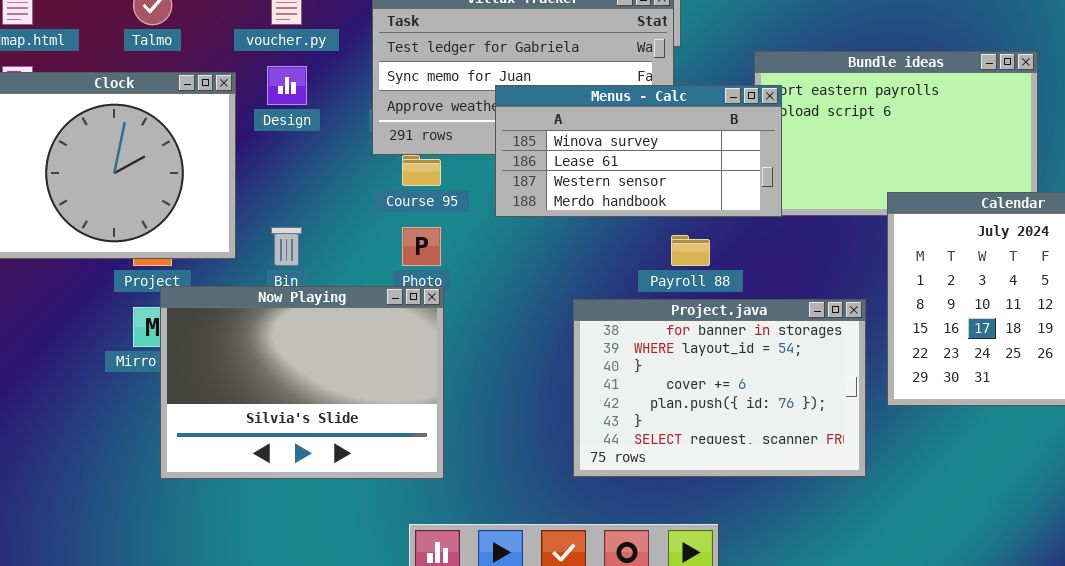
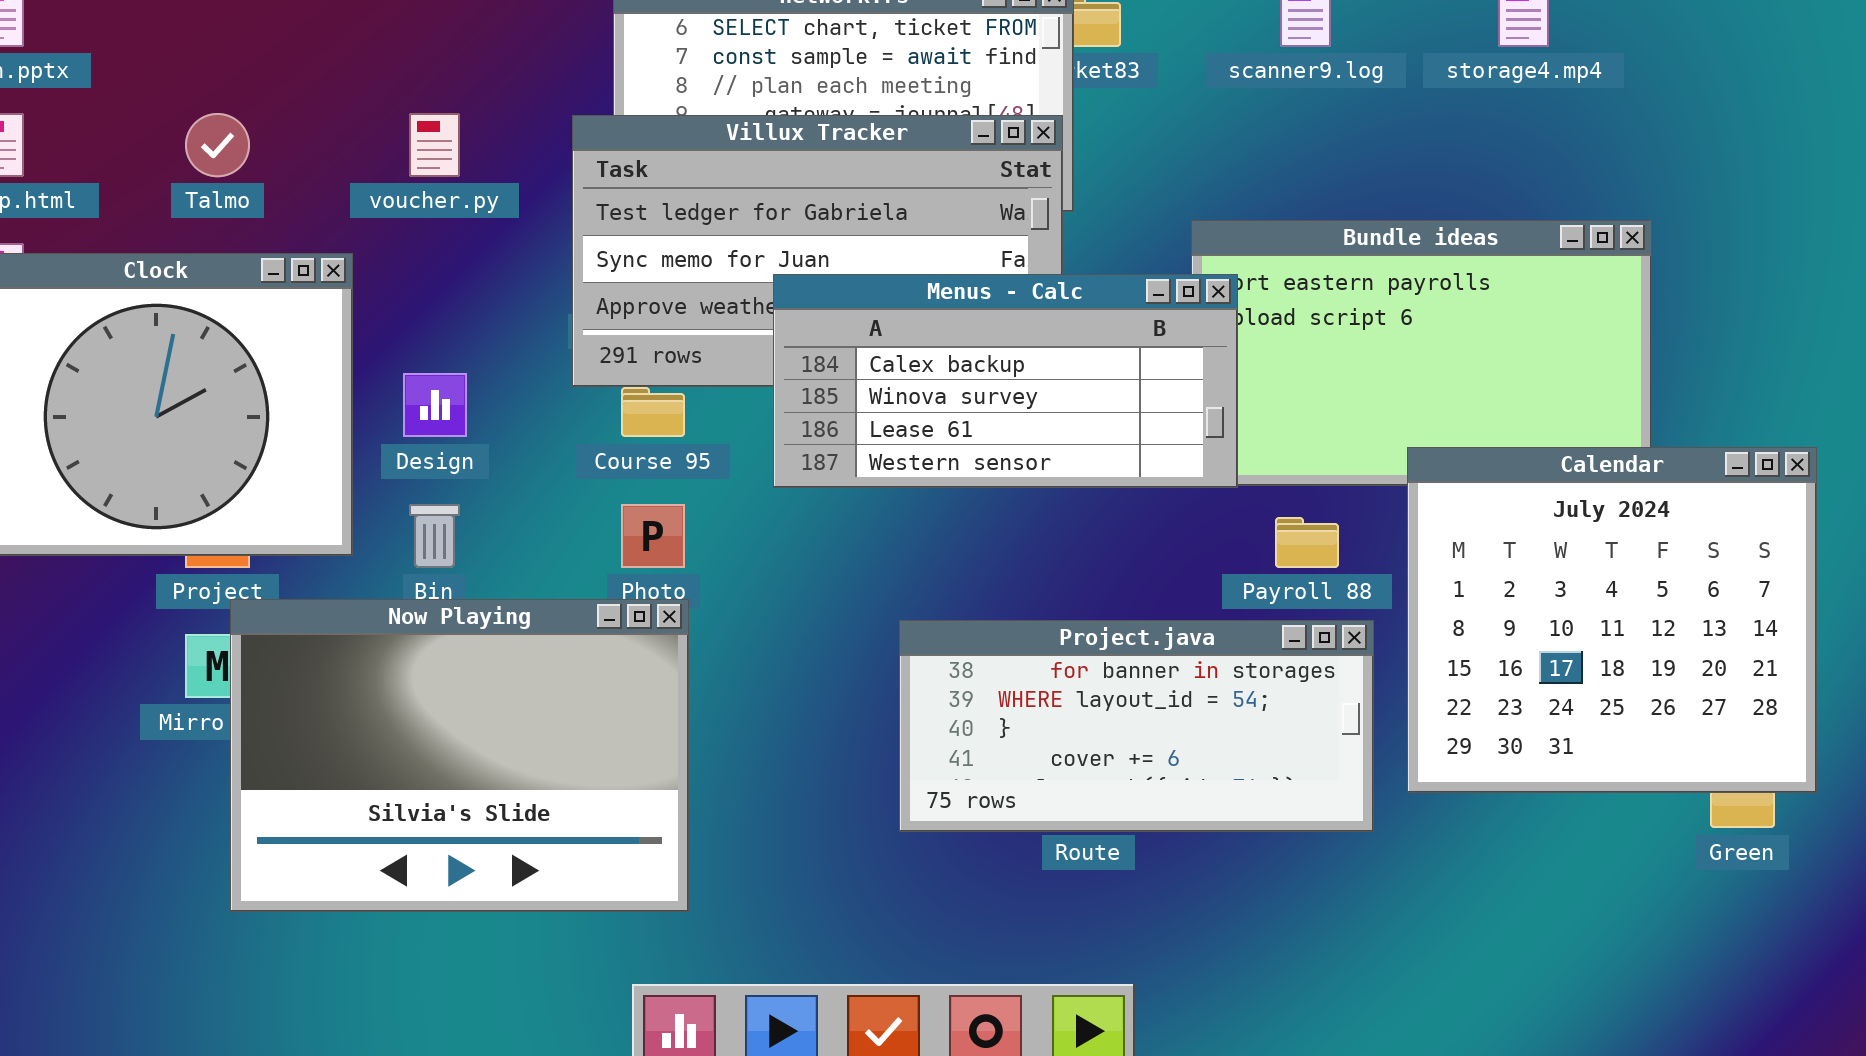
Design: [267,66,307,105] -> [403,373,467,437], moved
Menus - Calc: [495,85,782,217] -> [773,274,1238,488], scrolled up 1 row
Payroll 88: [671,235,710,266] -> [1275,517,1339,568], moved
Project.java: [573,299,866,477] -> [899,620,1374,832], resized

